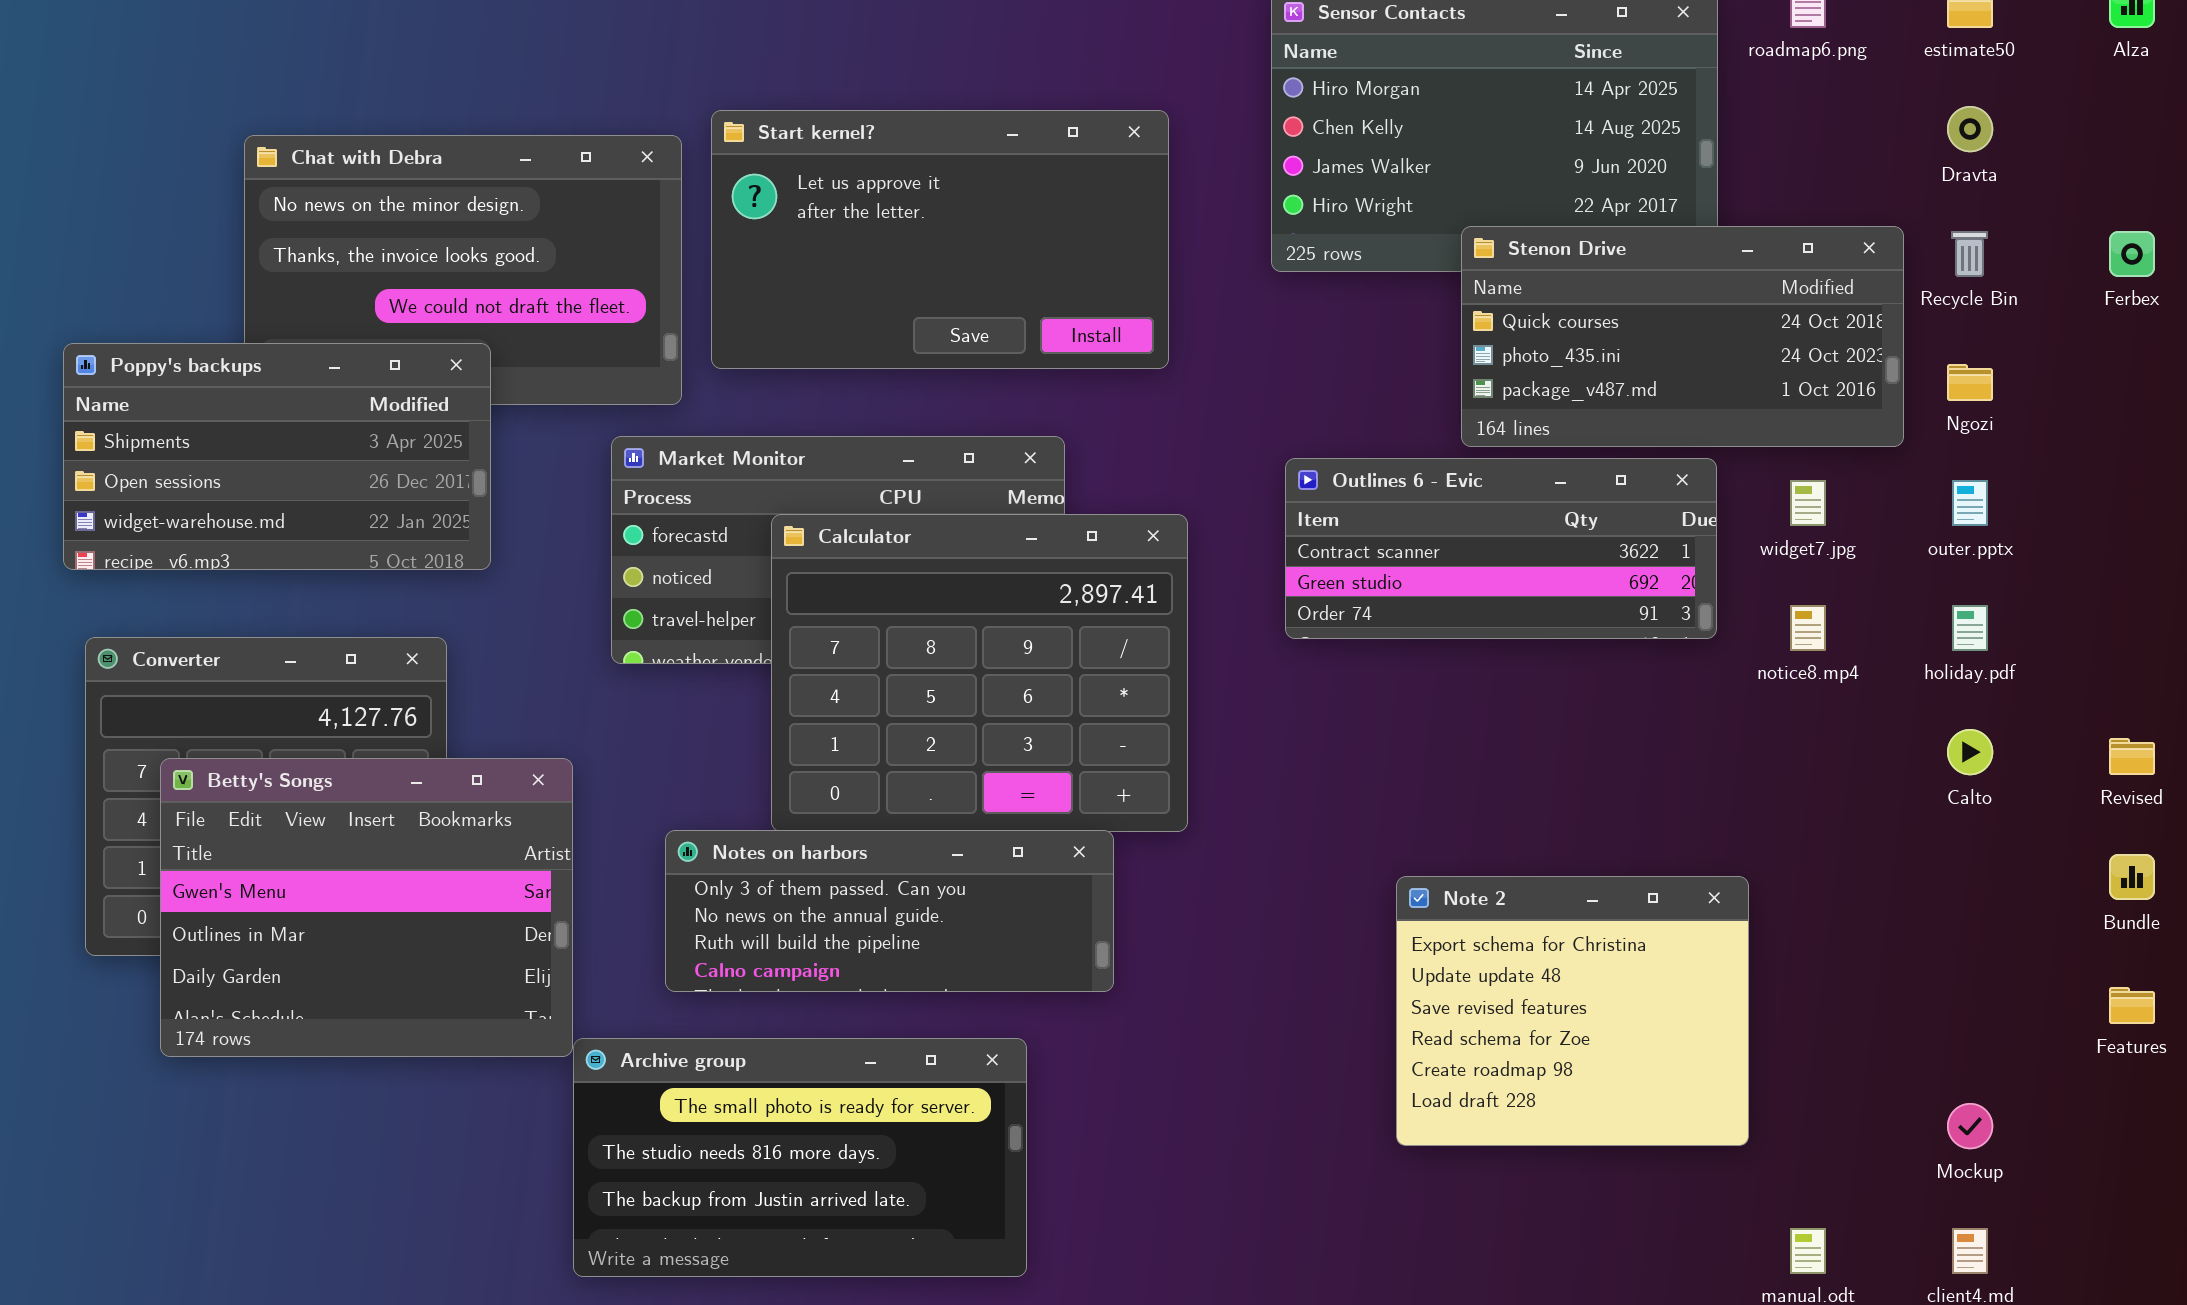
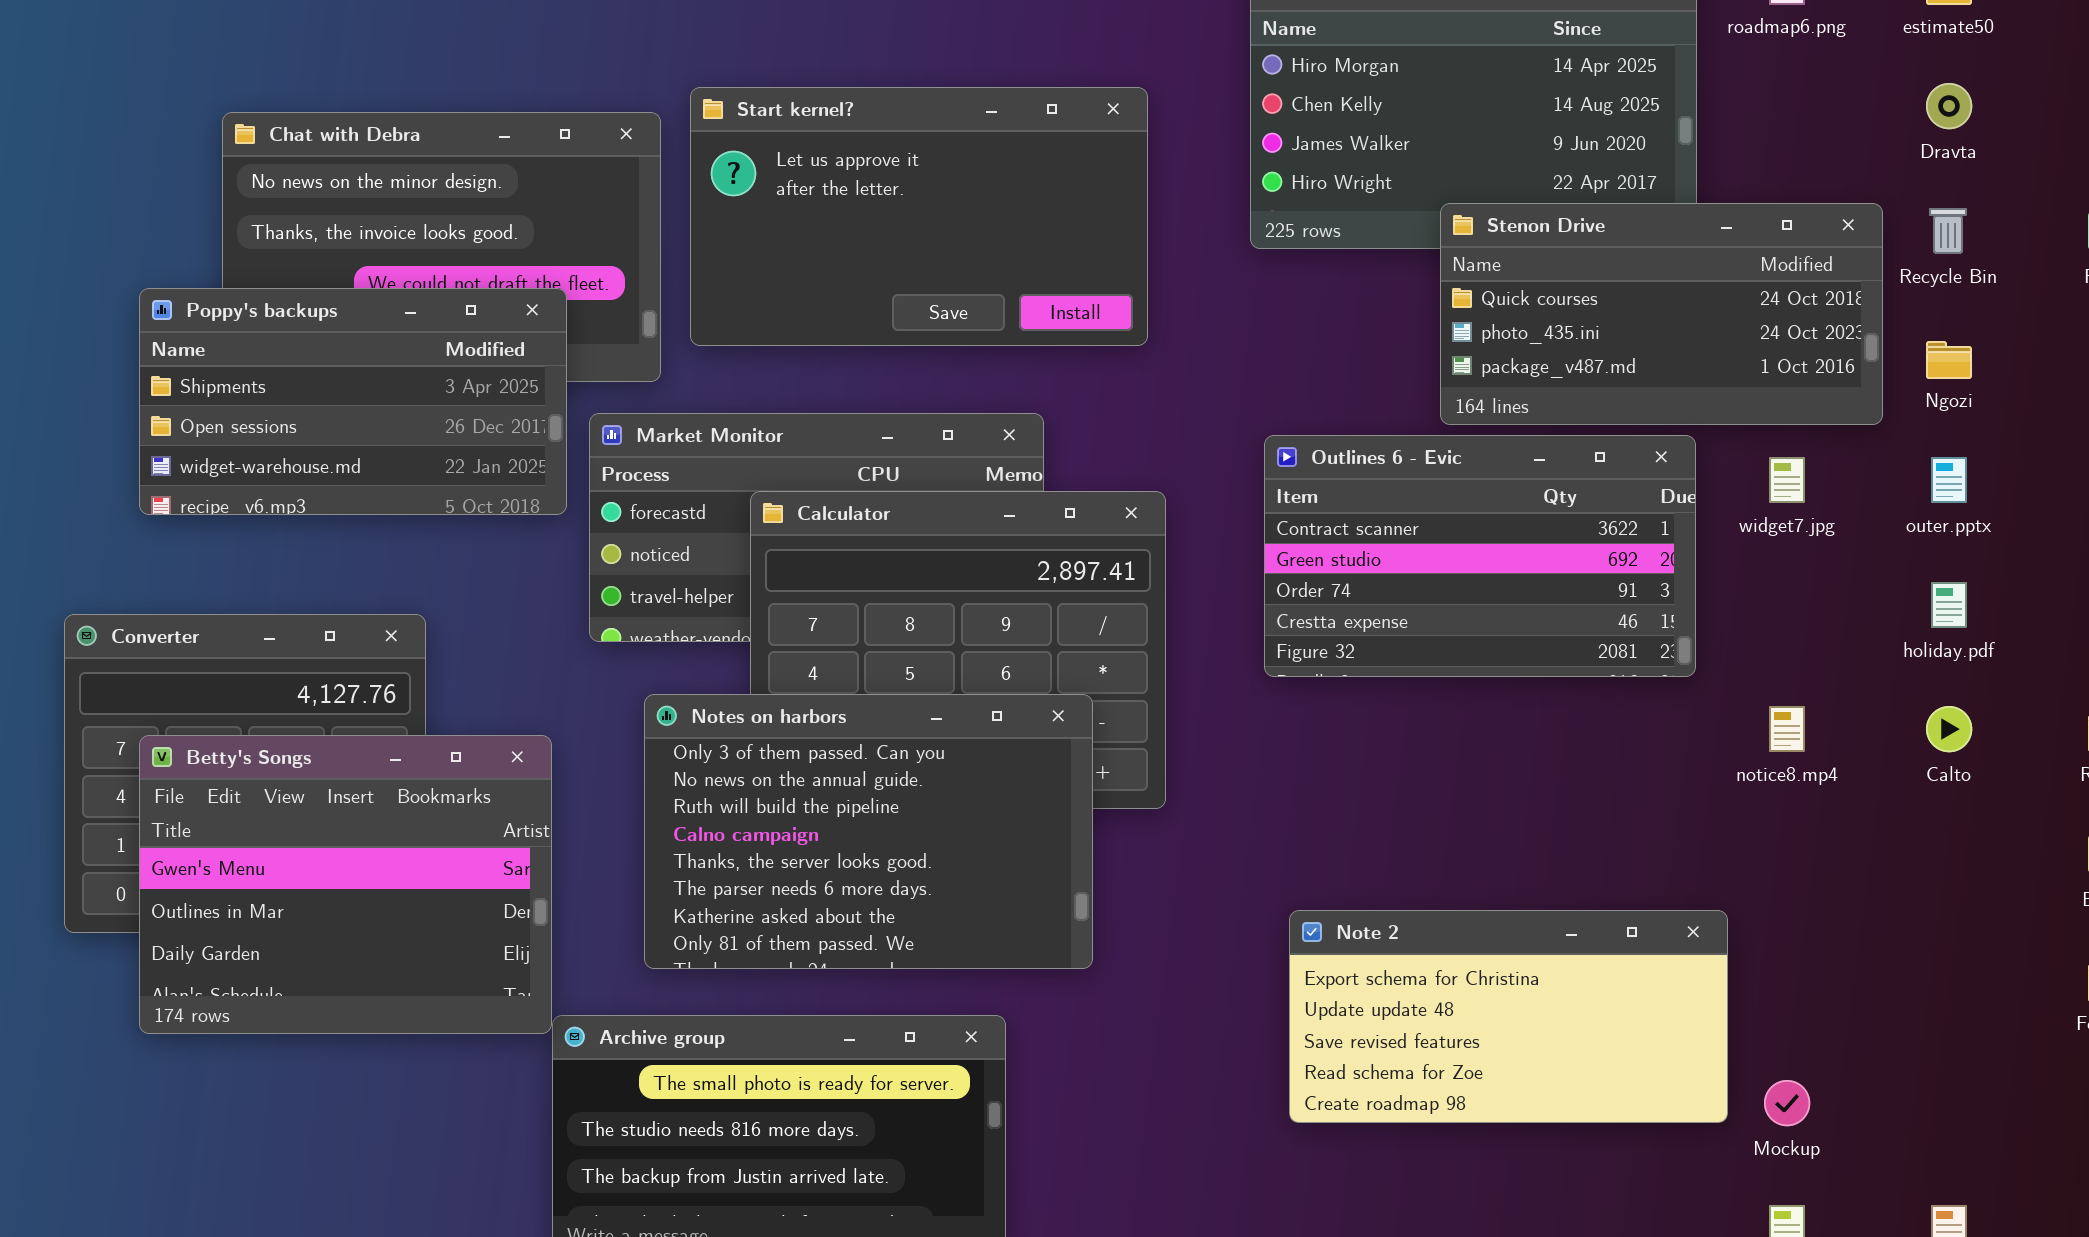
Poppy's backups: [63,343,491,570] -> [139,288,567,515], moved
Outlines 6 - Evic: [1285,458,1717,639] -> [1264,435,1696,677], resized
notice8.mp4: [1790,605,1826,651] -> [1769,706,1805,752], moved
Notes on harbors: [665,830,1114,992] -> [644,694,1093,969], resized
Note 2: [1396,876,1749,1146] -> [1289,910,1728,1123], resized
Mockup: [1947,1103,1993,1149] -> [1764,1080,1810,1126], moved

